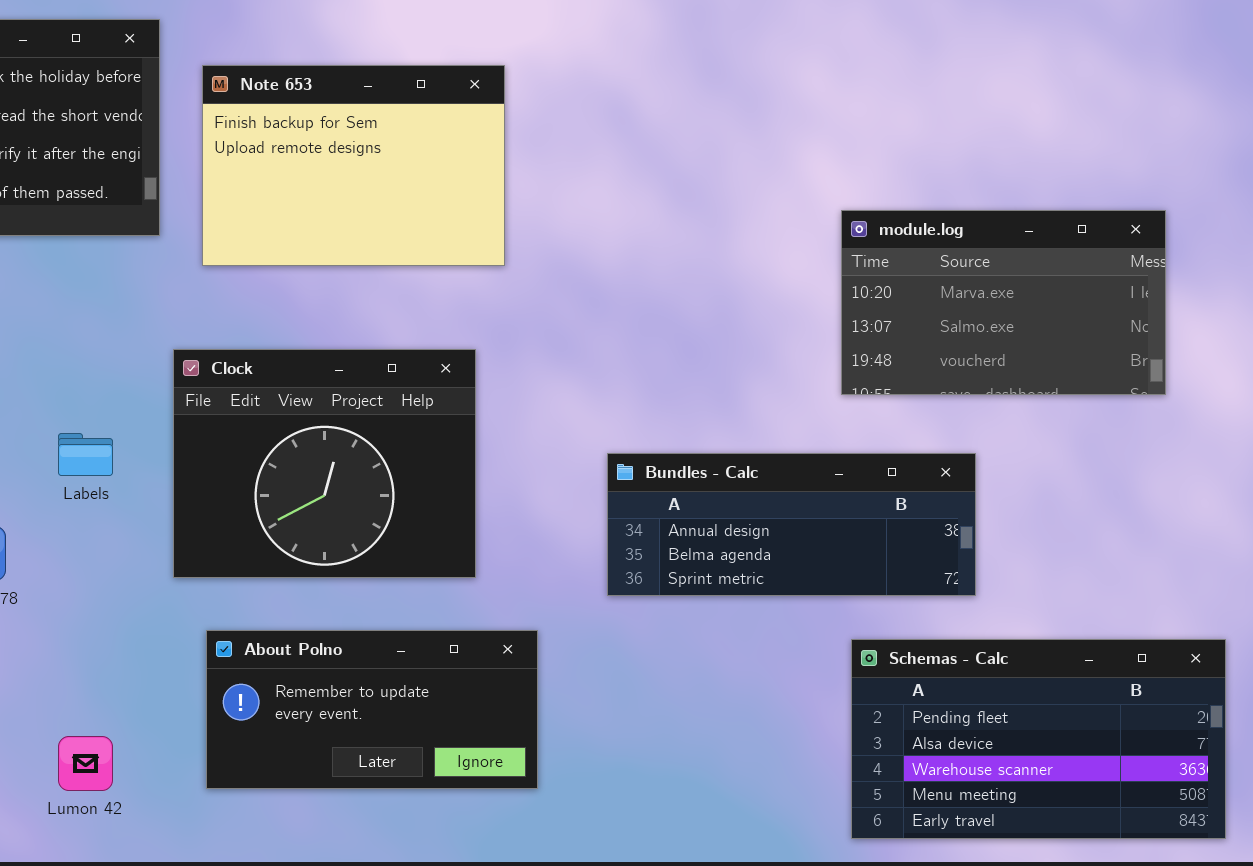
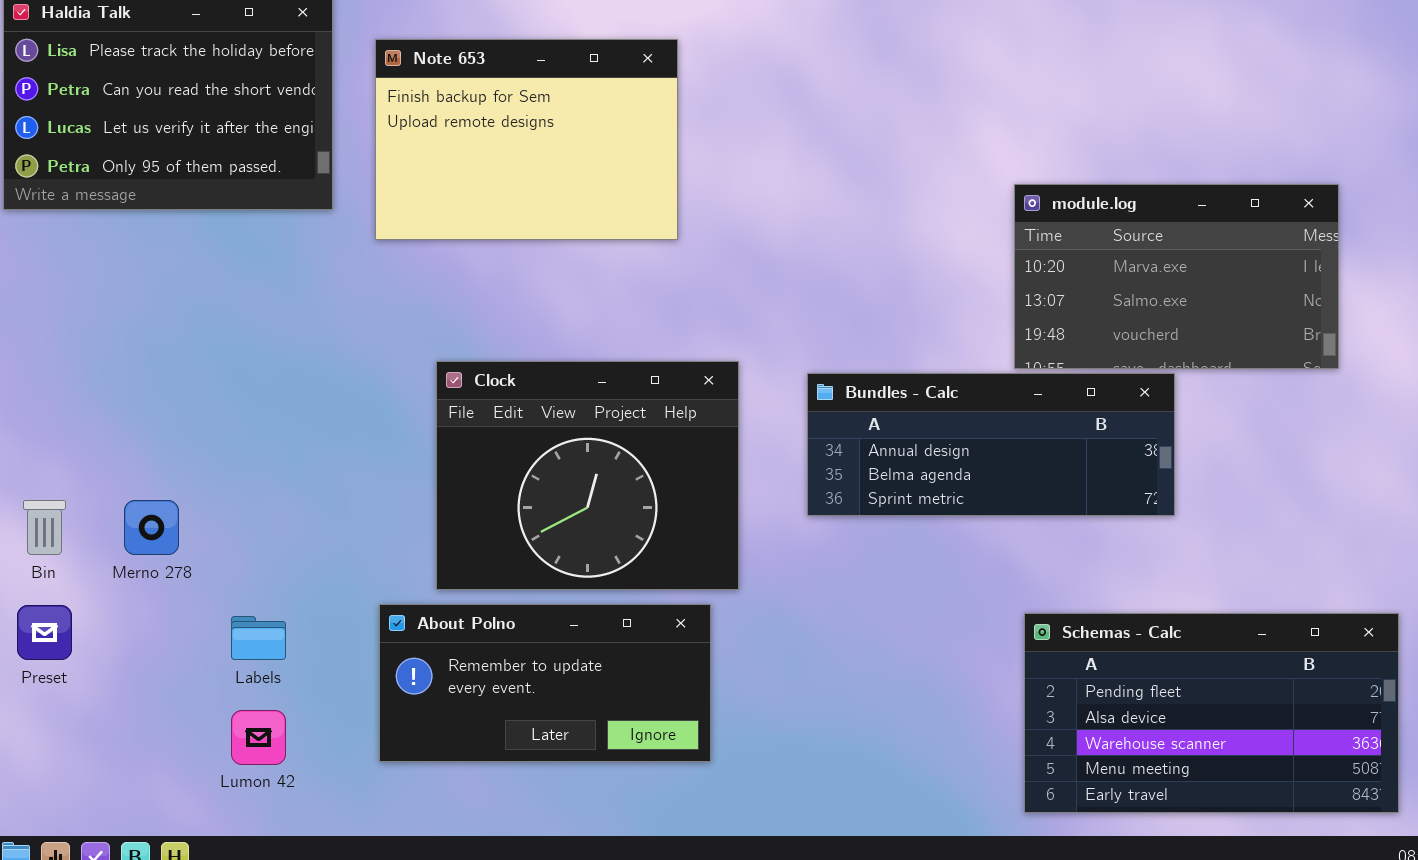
Clock: [173,349,476,578] -> [436,361,739,590], moved
Labels: [58,433,113,476] -> [231,616,286,660], moved
Bundles - Calc: [607,453,976,596] -> [807,373,1175,516], moved

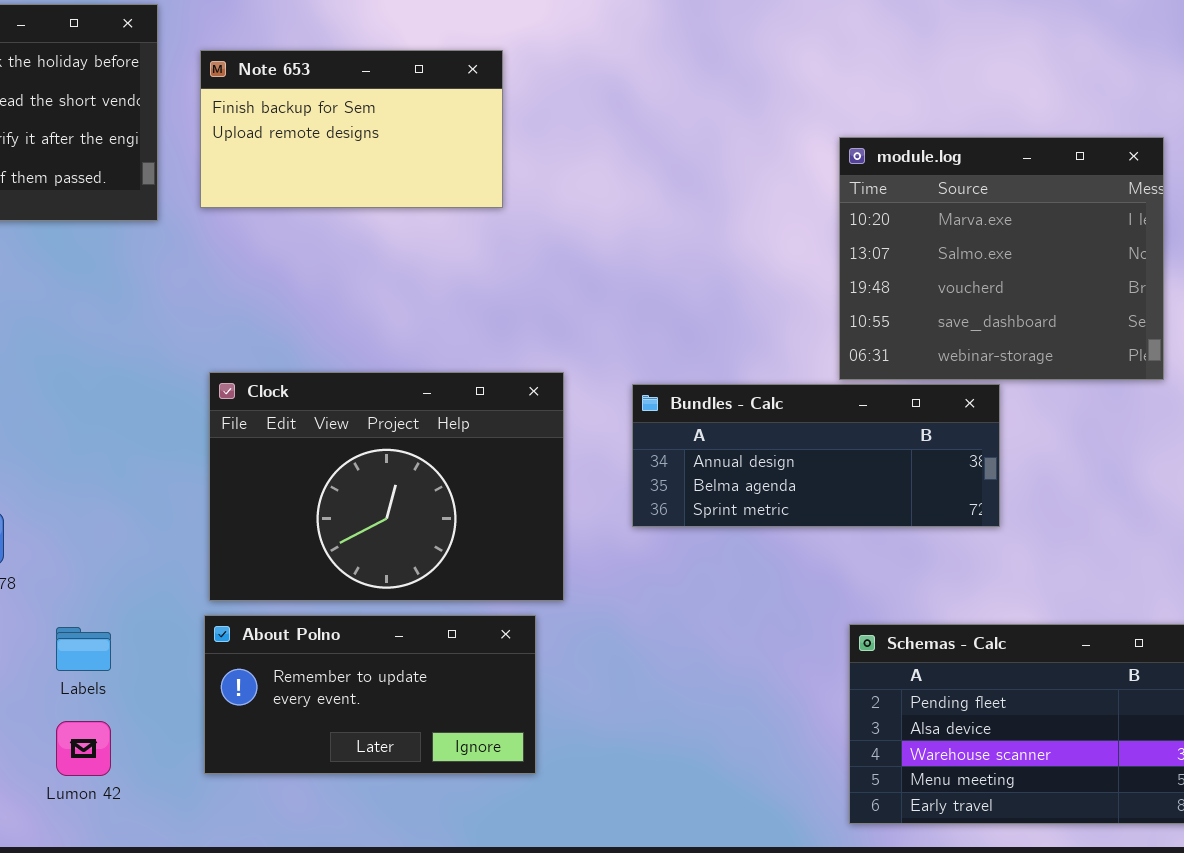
Note 653: [375,39,678,240] -> [200,50,503,208], resized
module.log: [1014,184,1339,369] -> [839,137,1164,380], resized
Clock: [436,361,739,590] -> [209,372,564,601], resized

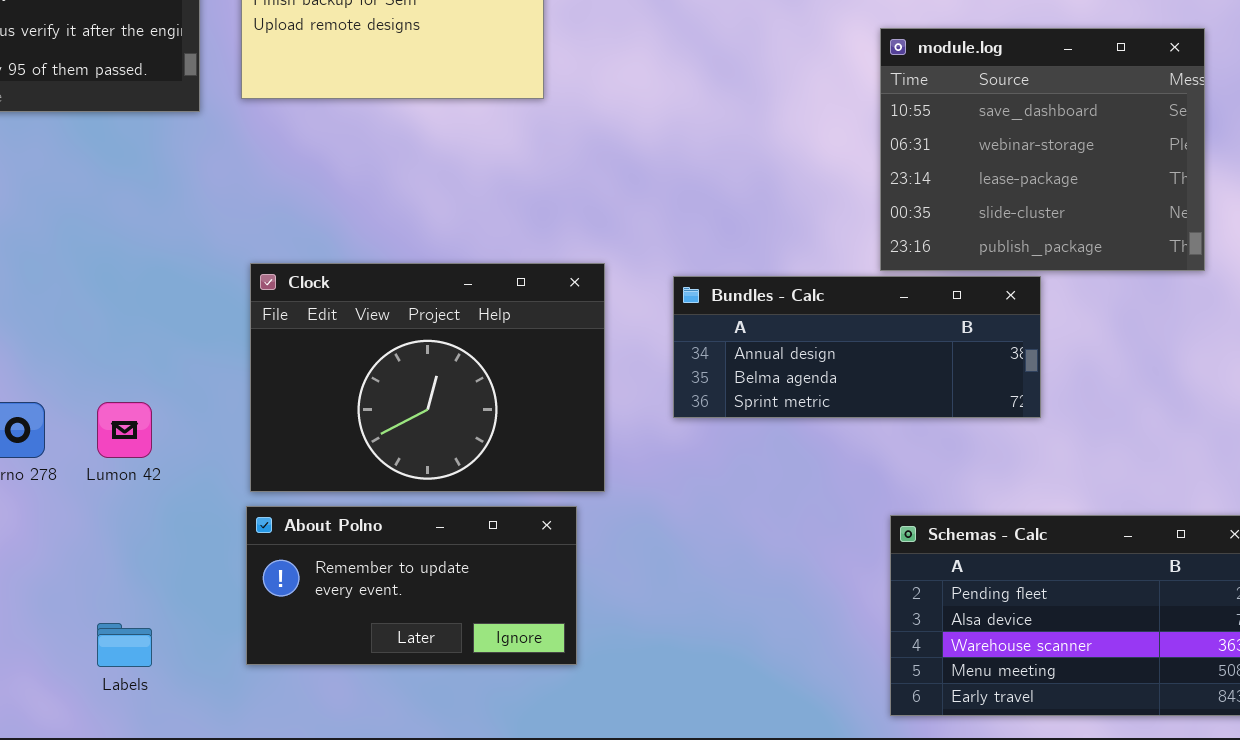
module.log: [839,137,1164,380] -> [880,28,1205,271], scrolled down 3 rows
Labels: [56,627,111,671] -> [97,623,152,667], moved
Lumon 42: [56,721,111,776] -> [97,402,152,458], moved

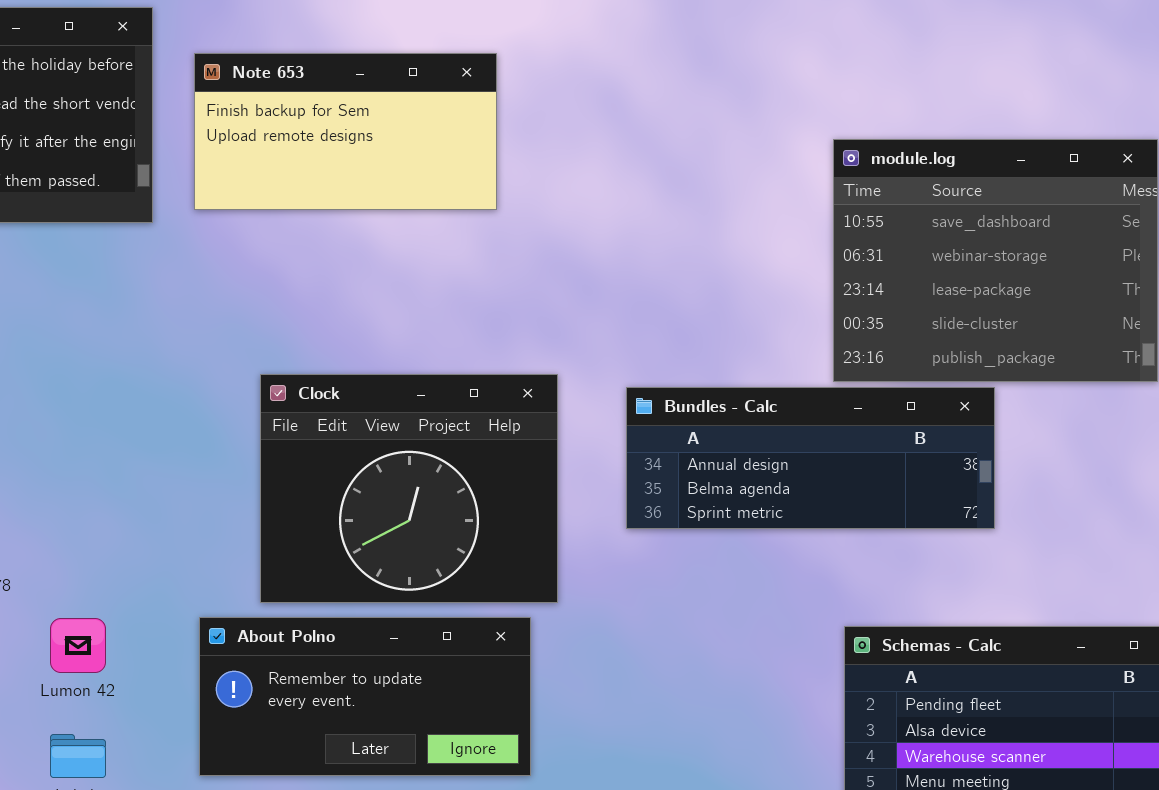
Clock: [250,263,605,492] -> [260,374,558,603], resized
Lumon 42: [97,402,152,458] -> [50,618,106,673], moved

